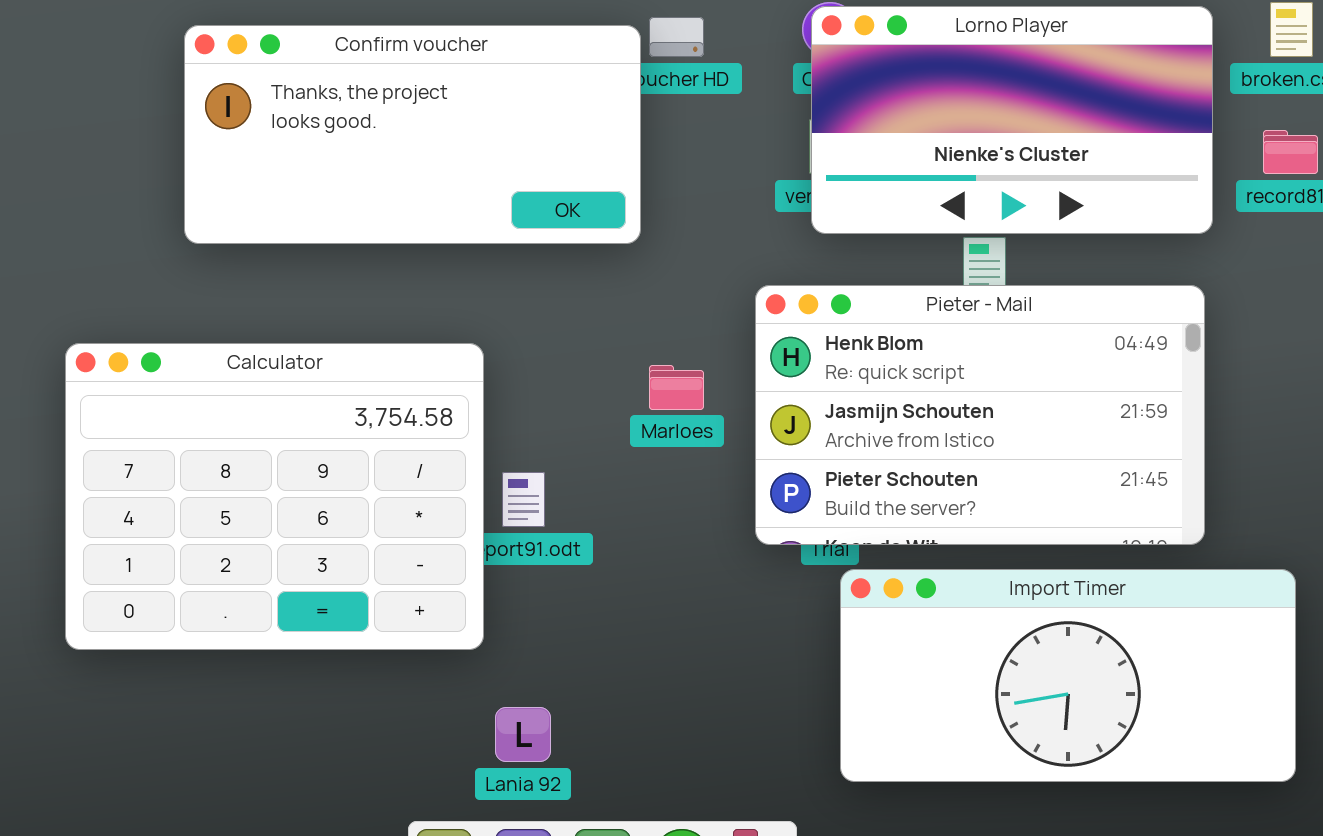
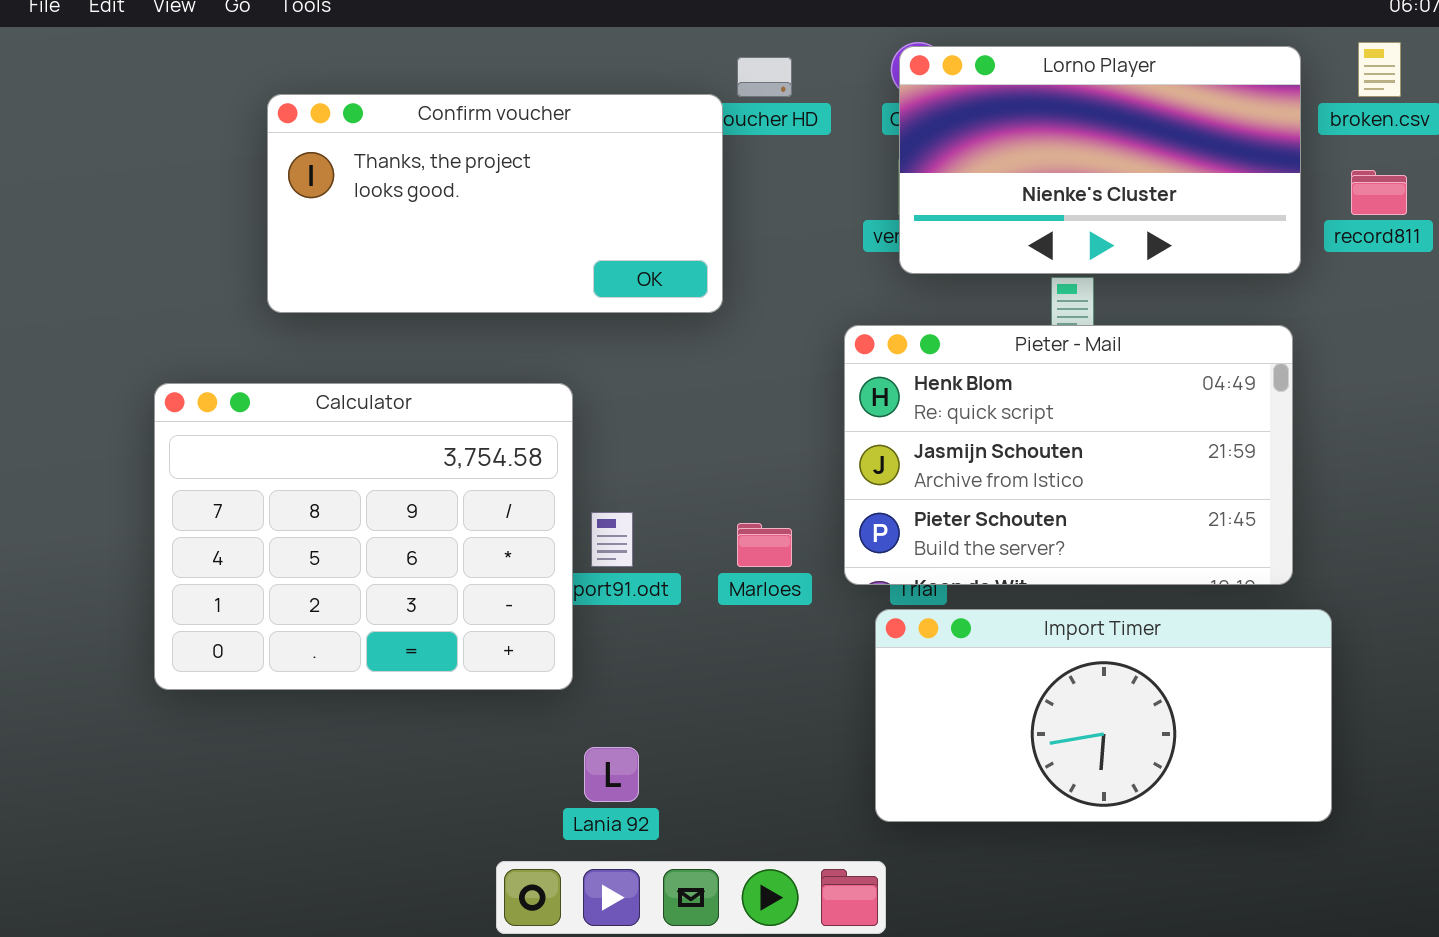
Confirm voucher: [184,25,641,244] -> [267,94,723,313], moved
Marloes: [649,365,704,410] -> [737,523,792,567], moved
Import Timer: [840,569,1296,782] -> [875,609,1332,822], moved

